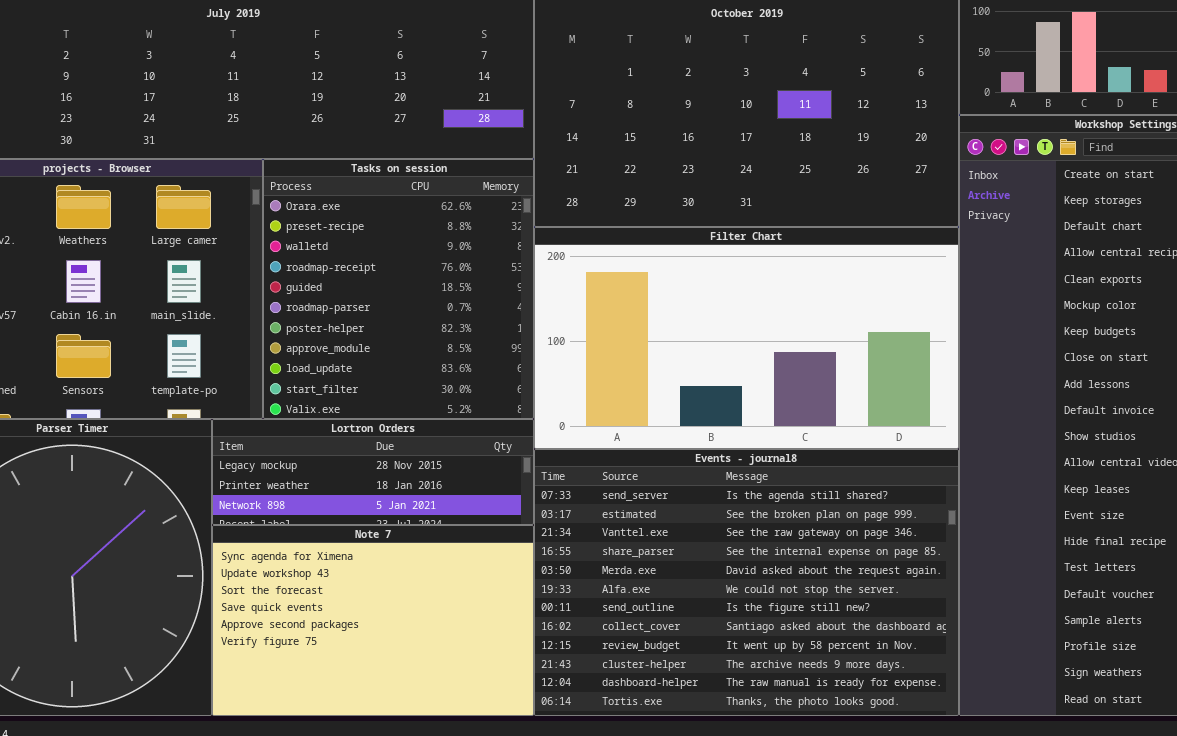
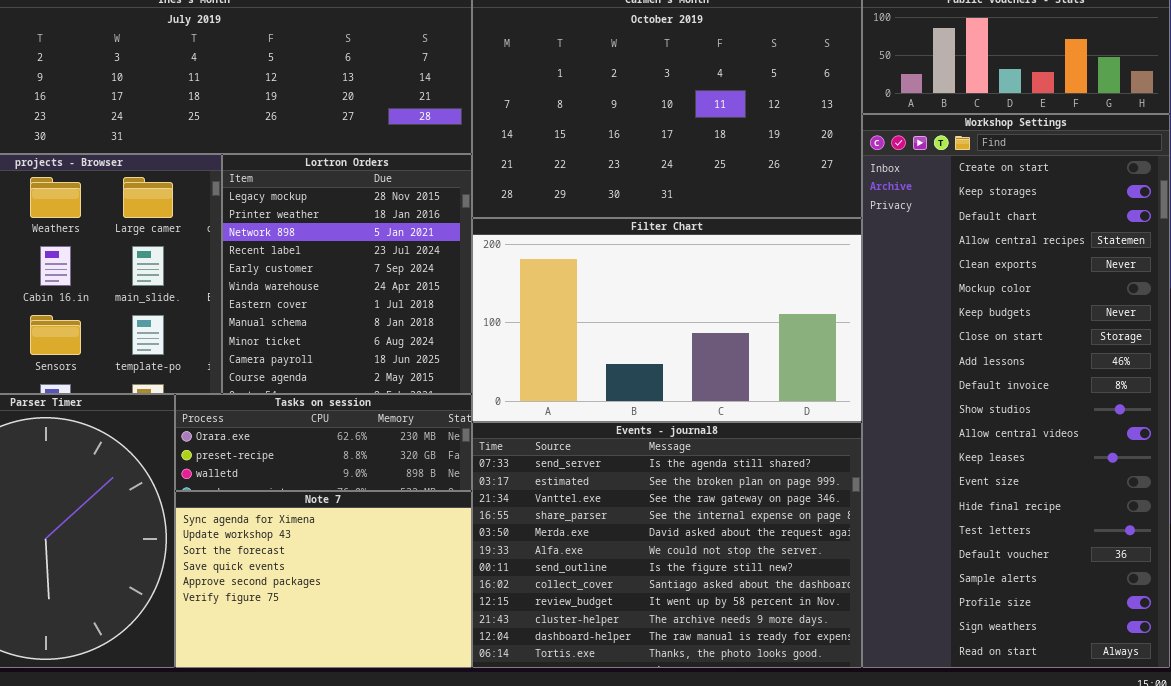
Tasks on session: [263,159,534,419] -> [175,394,472,491], moved, resized
Lortron Orders: [212,419,534,525] -> [222,154,472,394], moved, resized

